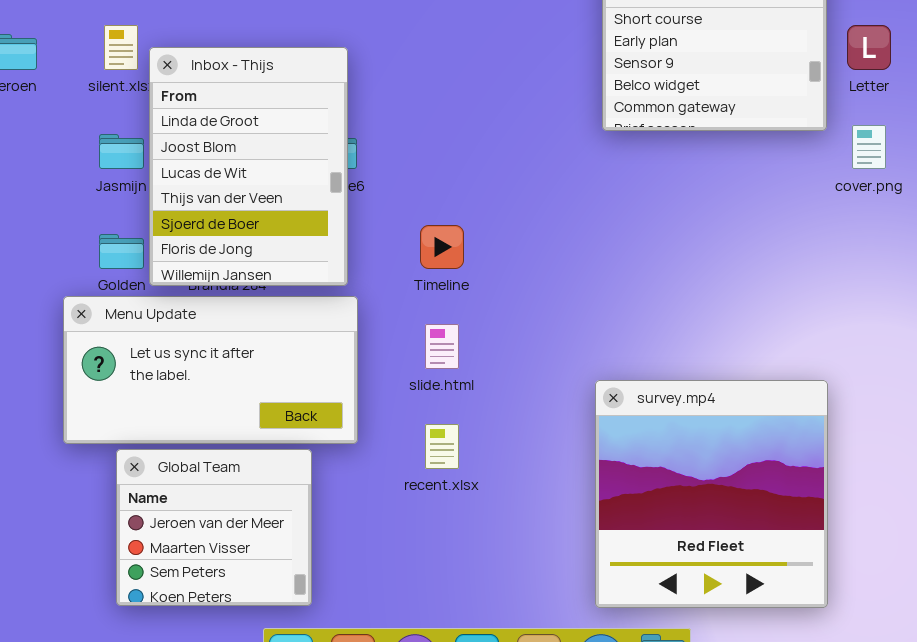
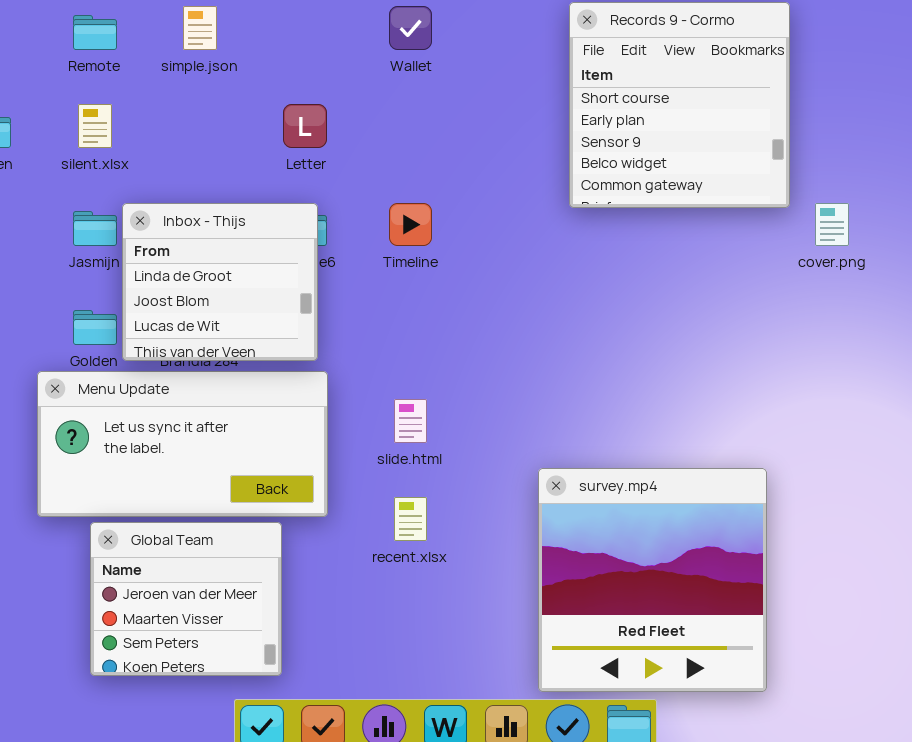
Letter: [847,25,891,70] -> [283,104,327,148], moved
Inbox - Thijs: [149,47,348,286] -> [122,203,318,361], resized
Timeline: [420,225,464,269] -> [389,203,432,246], moved
survey.mp4: [595,380,828,608] -> [538,468,767,692], moved

